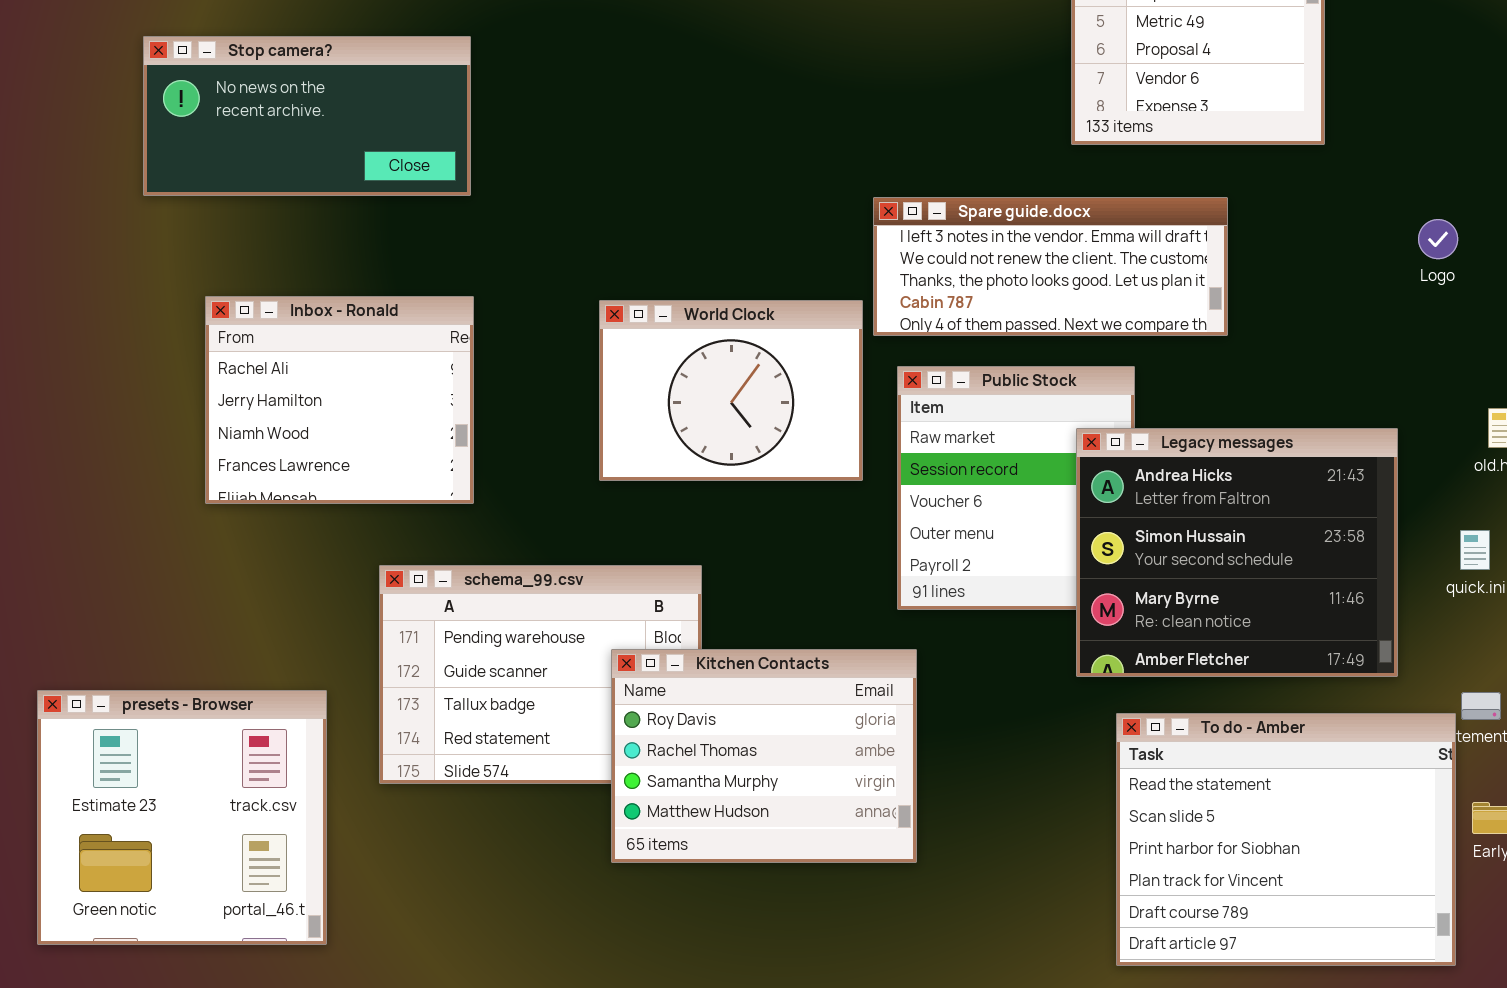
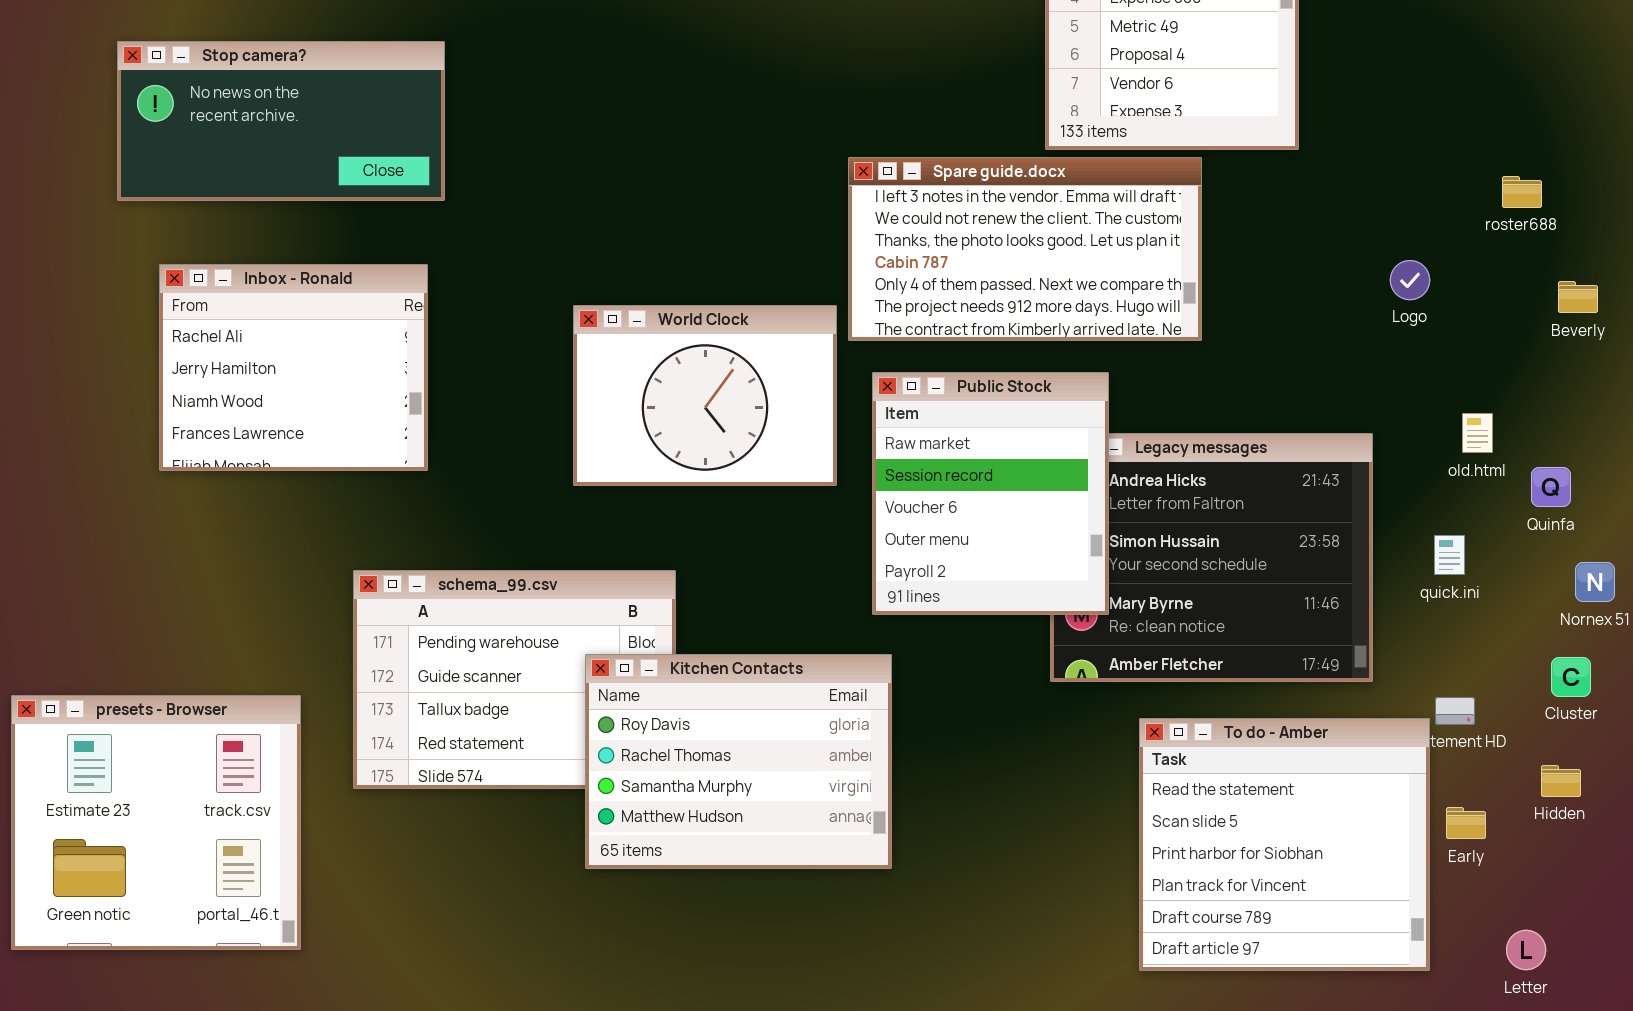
Spare guide.docx: [873,197,1228,336] -> [848,157,1202,341], resized
Logo: [1418,219,1458,259] -> [1390,260,1430,300], moved
Inbox - Ronald: [205,296,474,504] -> [159,264,428,471], moved
Public Stock: [897,366,1135,610] -> [872,372,1109,615], raised
To do - Amber: [1116,713,1456,966] -> [1139,718,1430,971], resized

